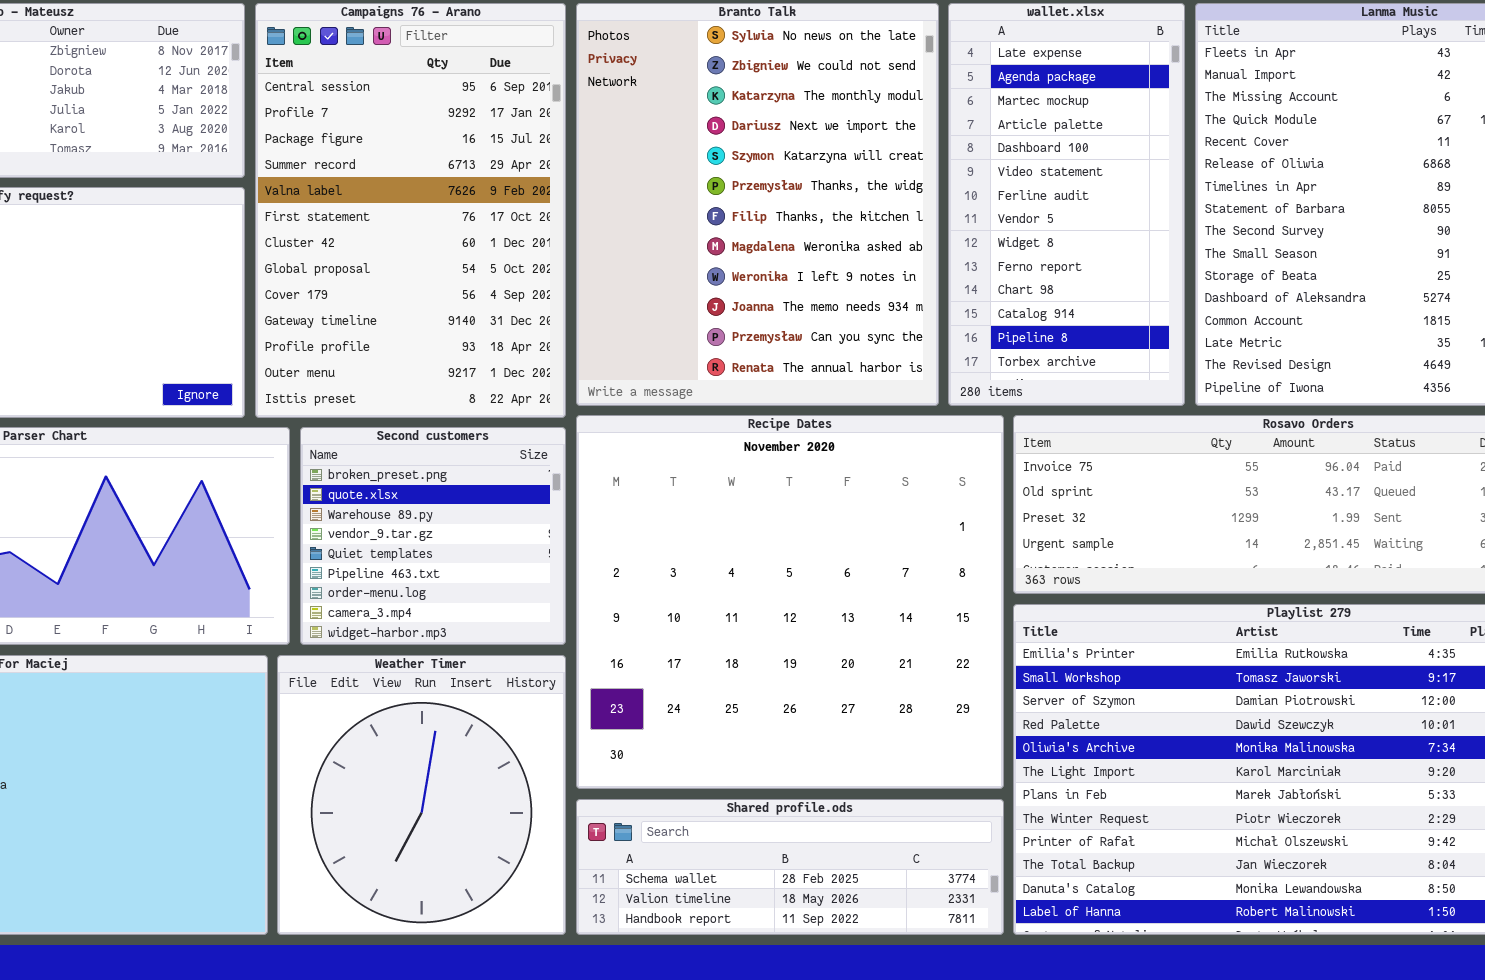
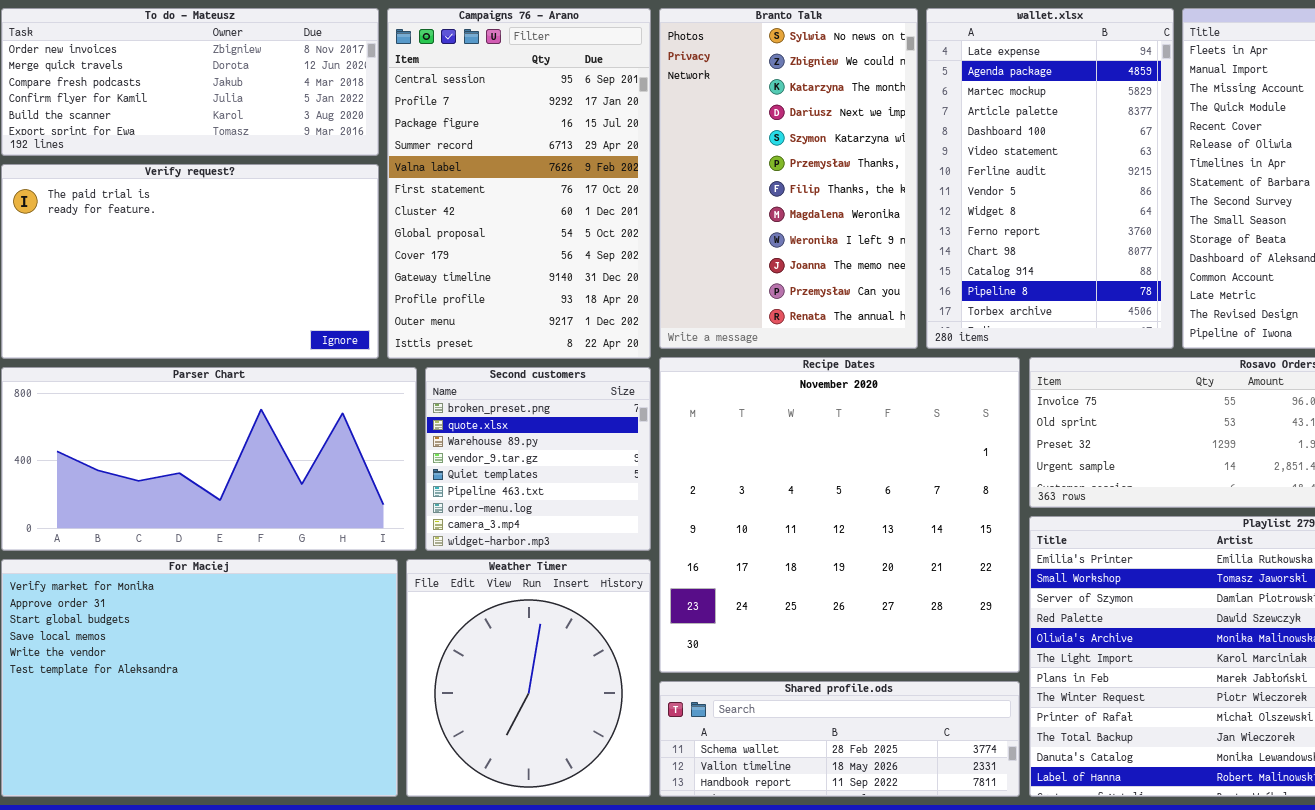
Branto Talk: [576,3,939,406] -> [659,8,918,349], resized
wallet.xlsx: [948,3,1185,406] -> [926,8,1174,349], resized

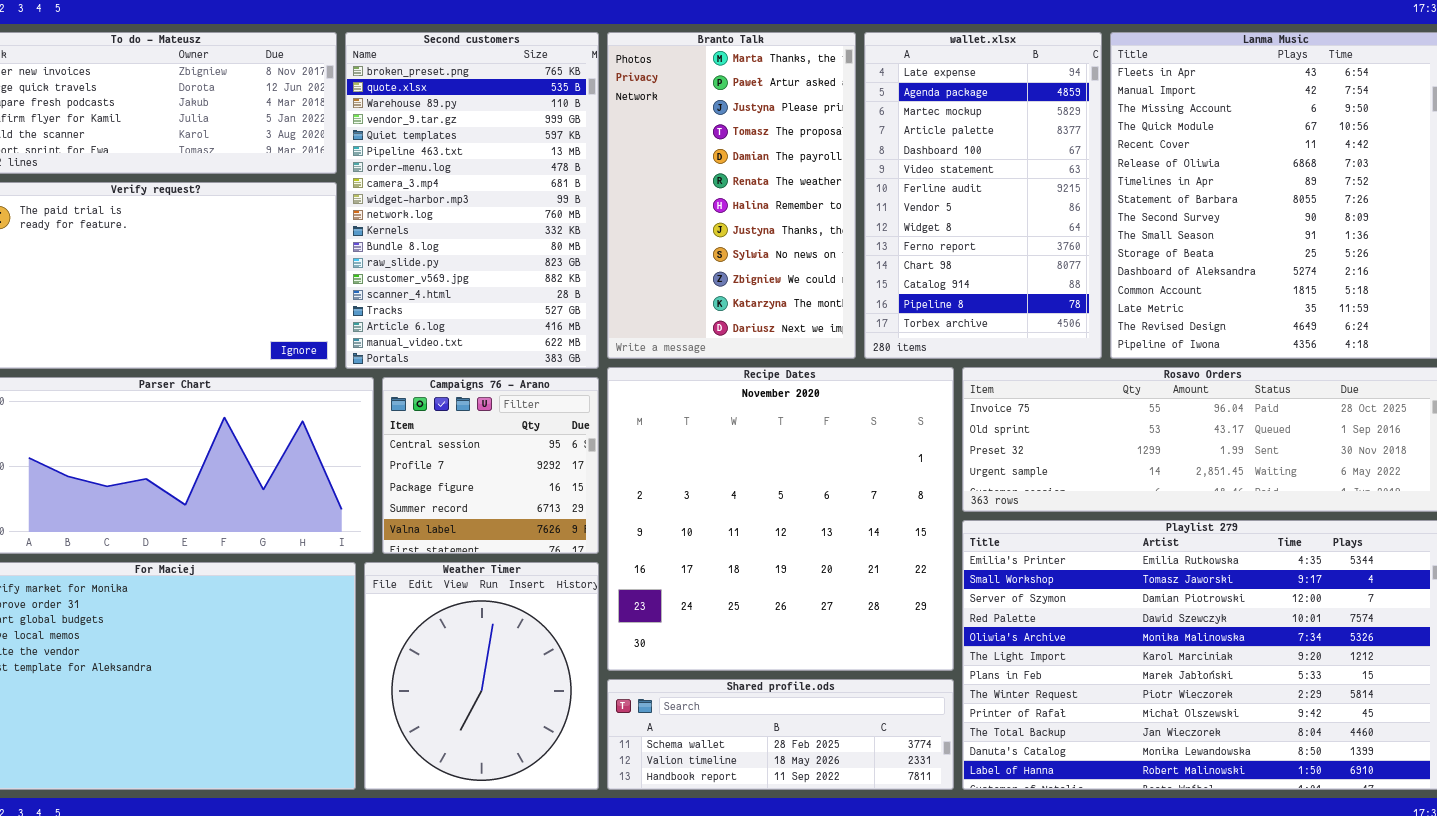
Campaigns 76 - Arano: [387,8,651,359] -> [382,377,599,554], moved, resized
Branto Talk: [659,8,918,349] -> [607,32,856,359], scrolled up 8 rows
Second customers: [425,367,651,551] -> [345,32,599,369], moved, resized

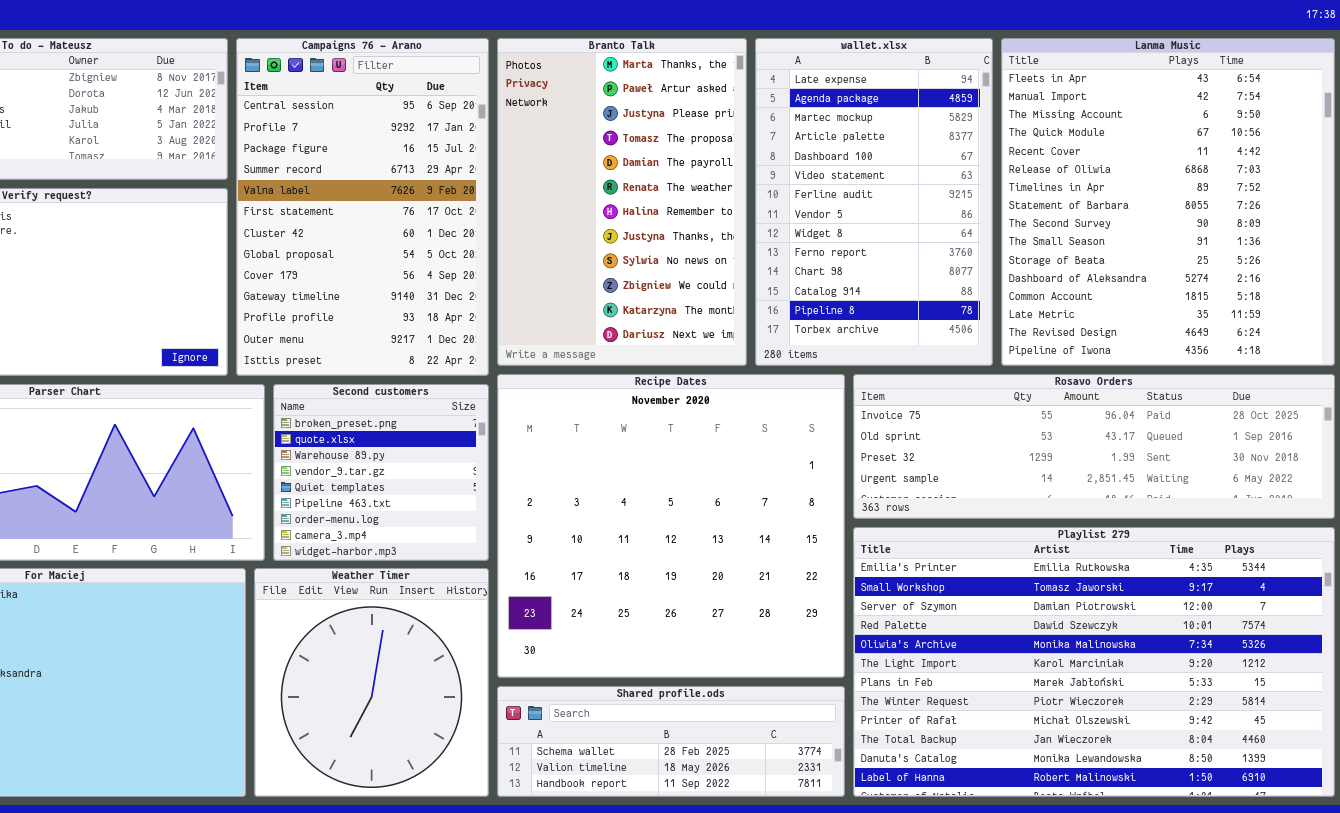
Second customers: [345,32,599,369] -> [273,384,489,561], moved, resized
Campaigns 76 - Arano: [382,377,599,554] -> [236,38,489,376], moved, resized

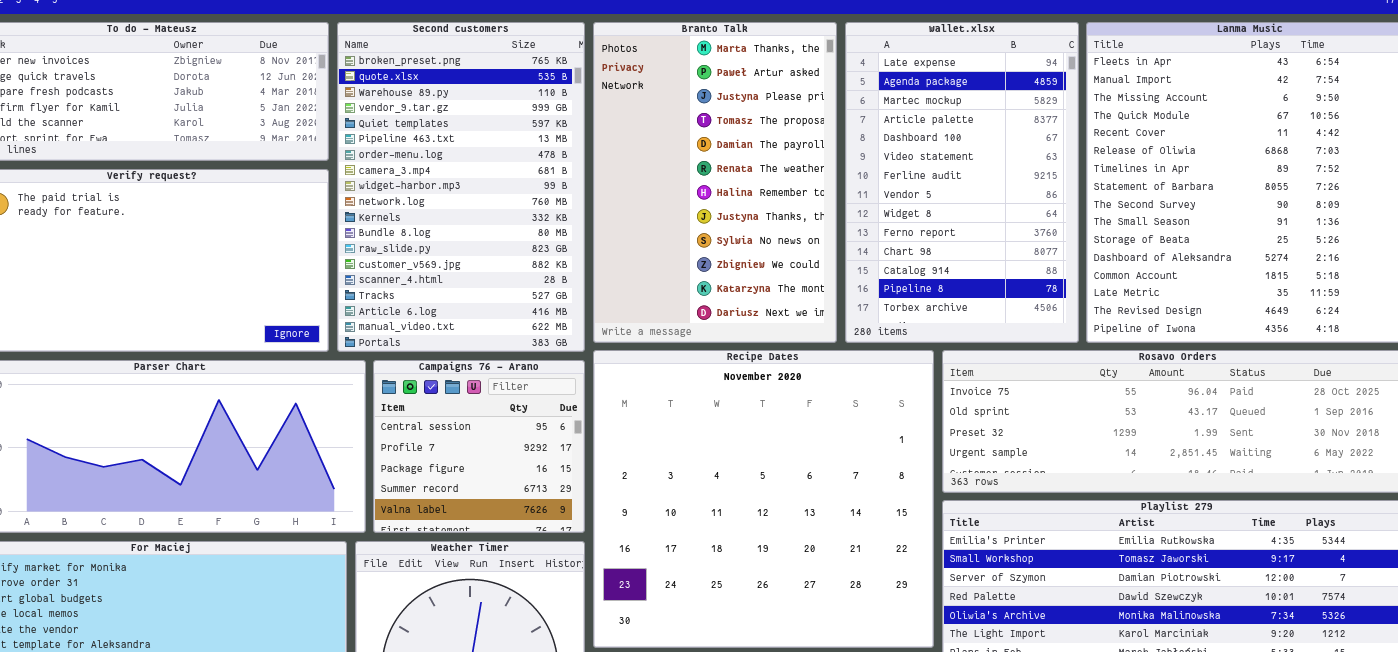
Campaigns 76 - Arano: [236,38,489,376] -> [373,360,585,533], moved, resized
Second customers: [273,384,489,561] -> [337,22,585,352], moved, resized

